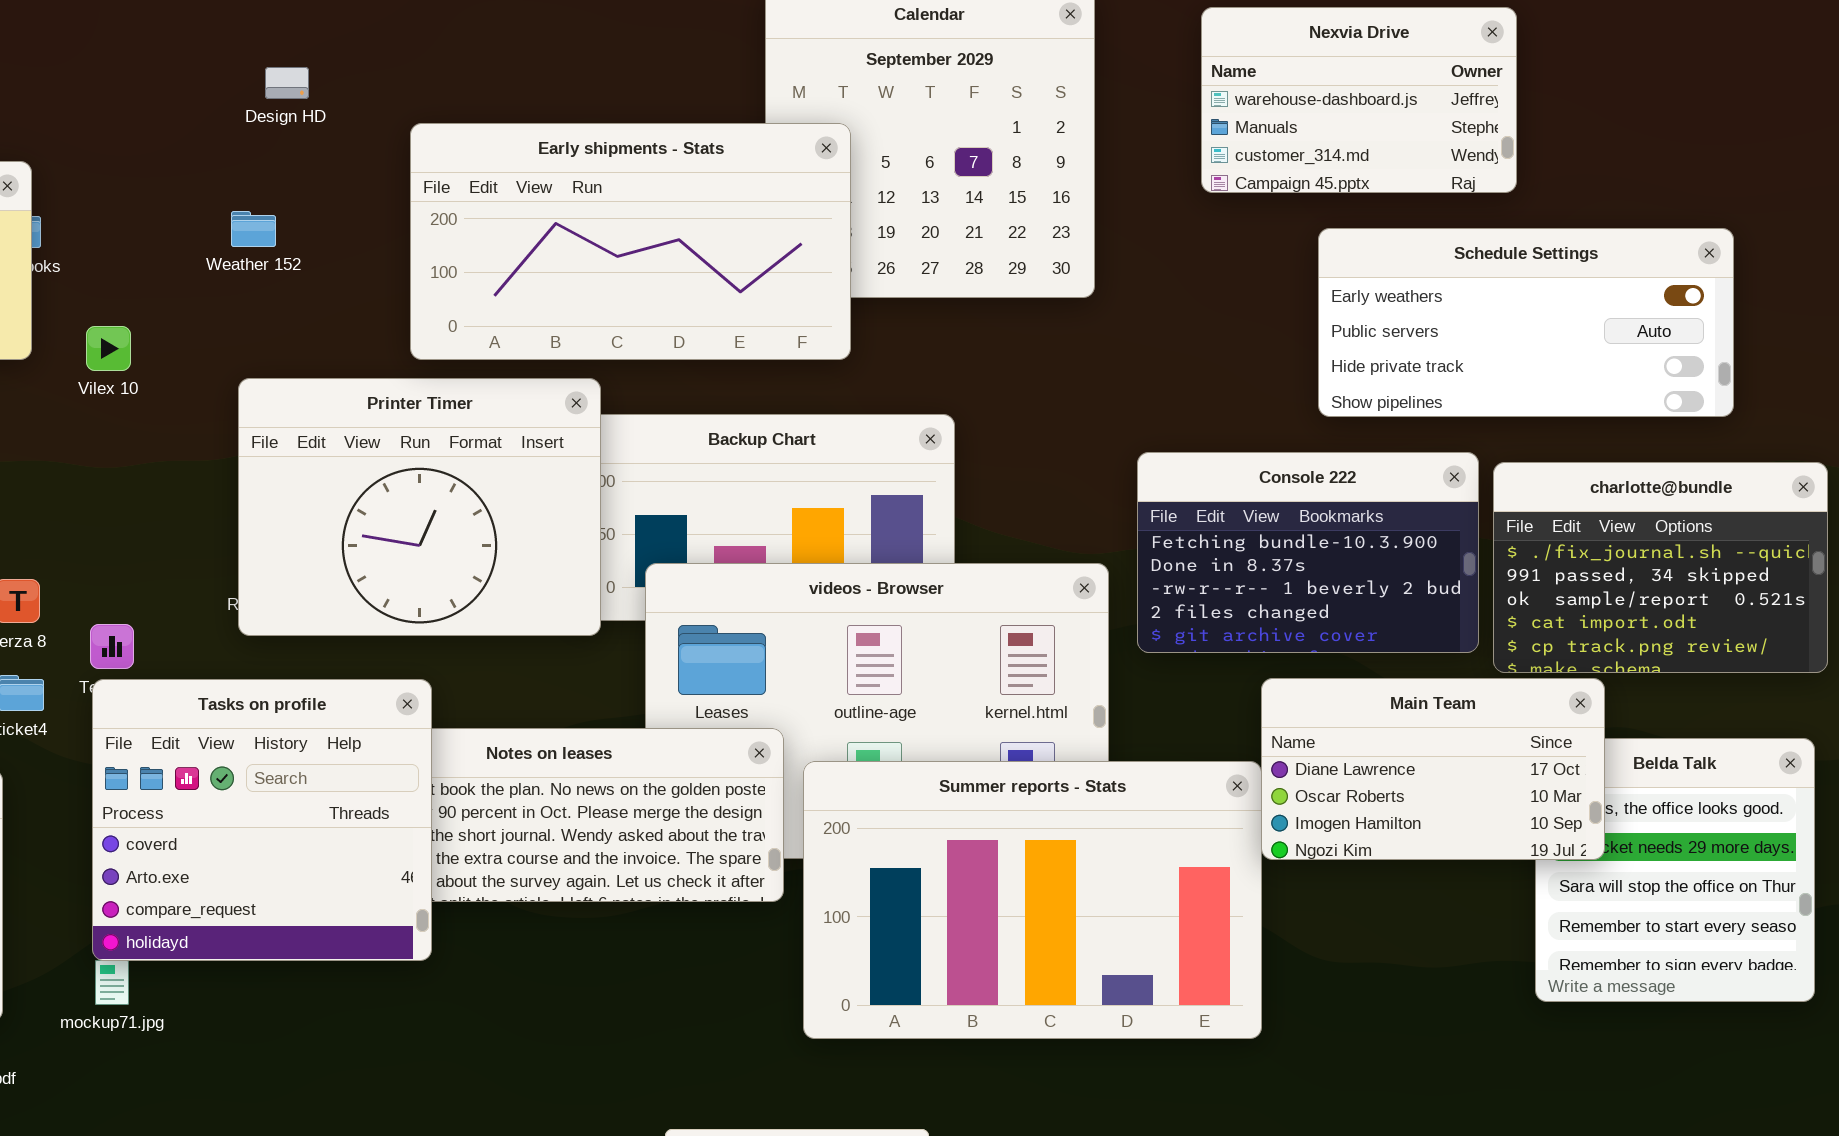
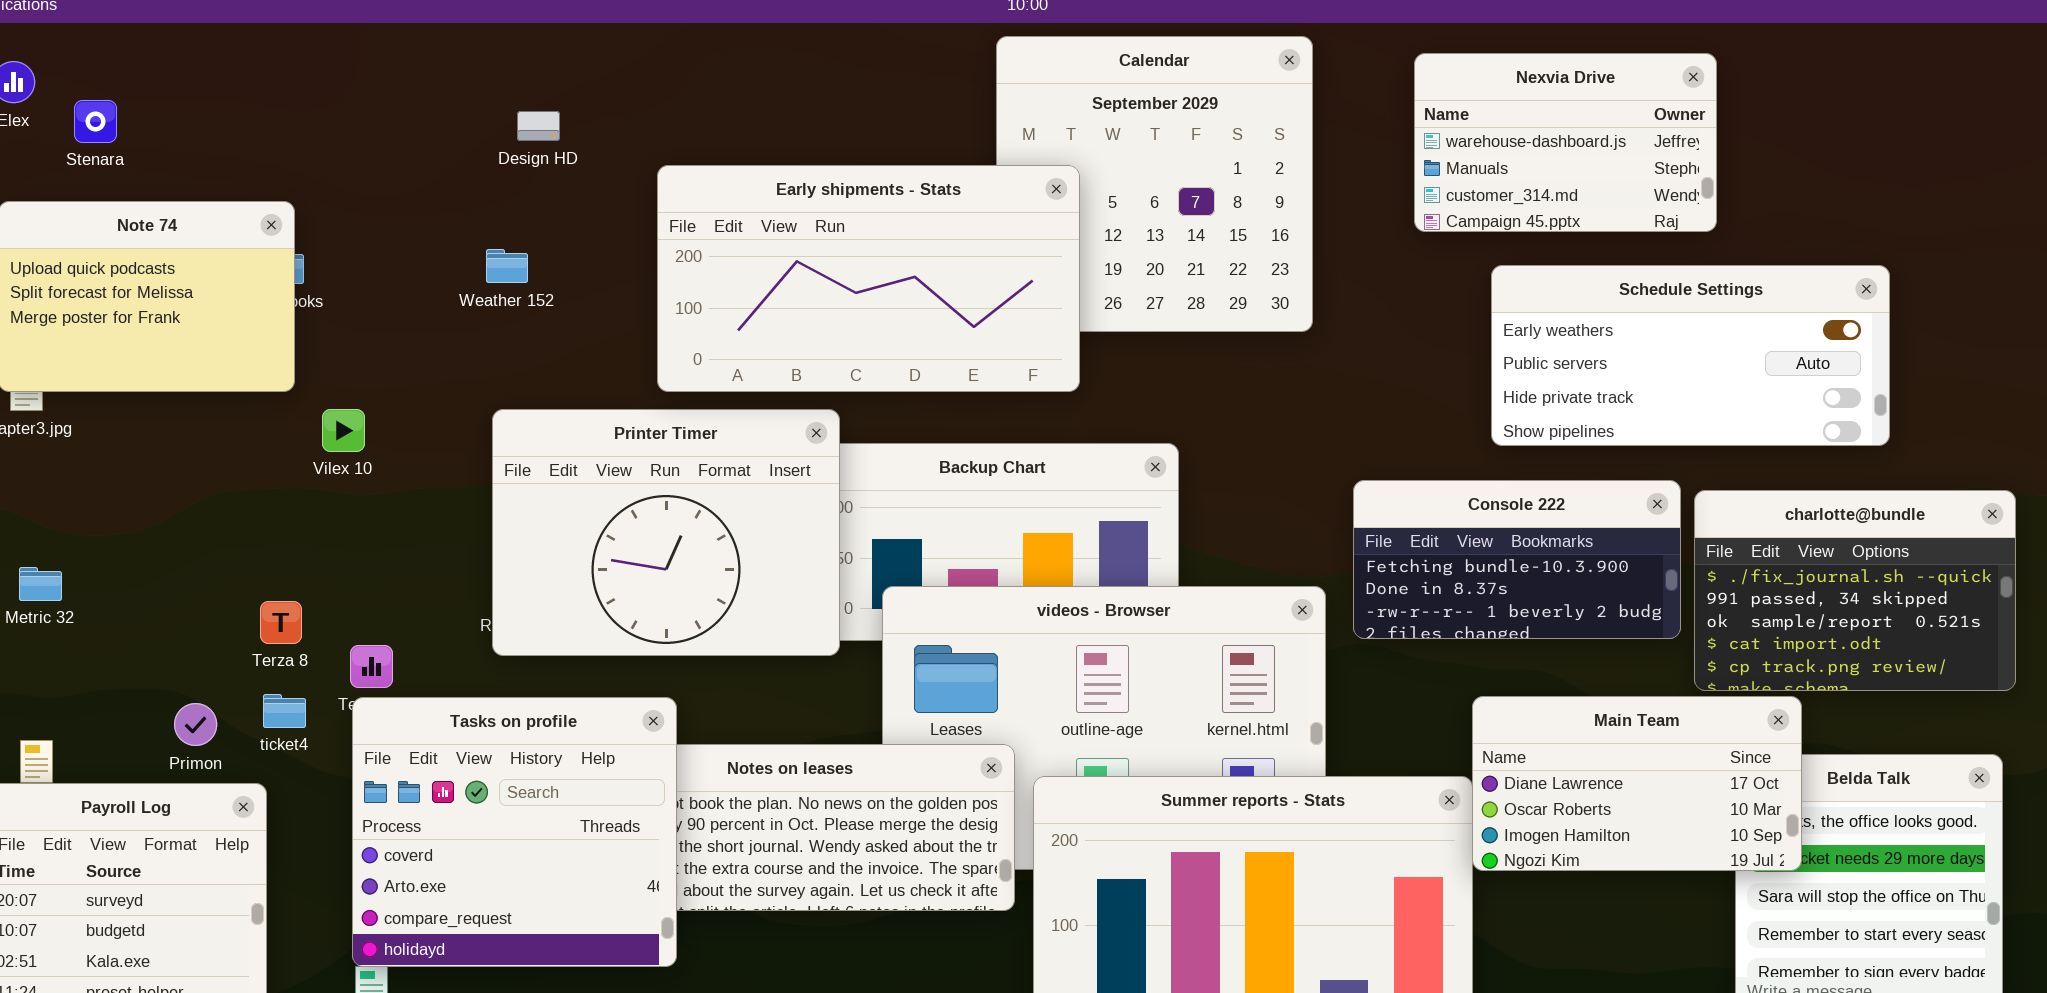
Schedule Settings: [1318,228,1734,417] -> [1491,265,1890,446], moved
Vilex 10: [86,326,131,371] -> [322,409,365,452], moved
Console 222: [1137,452,1479,653] -> [1353,480,1681,639], resized

